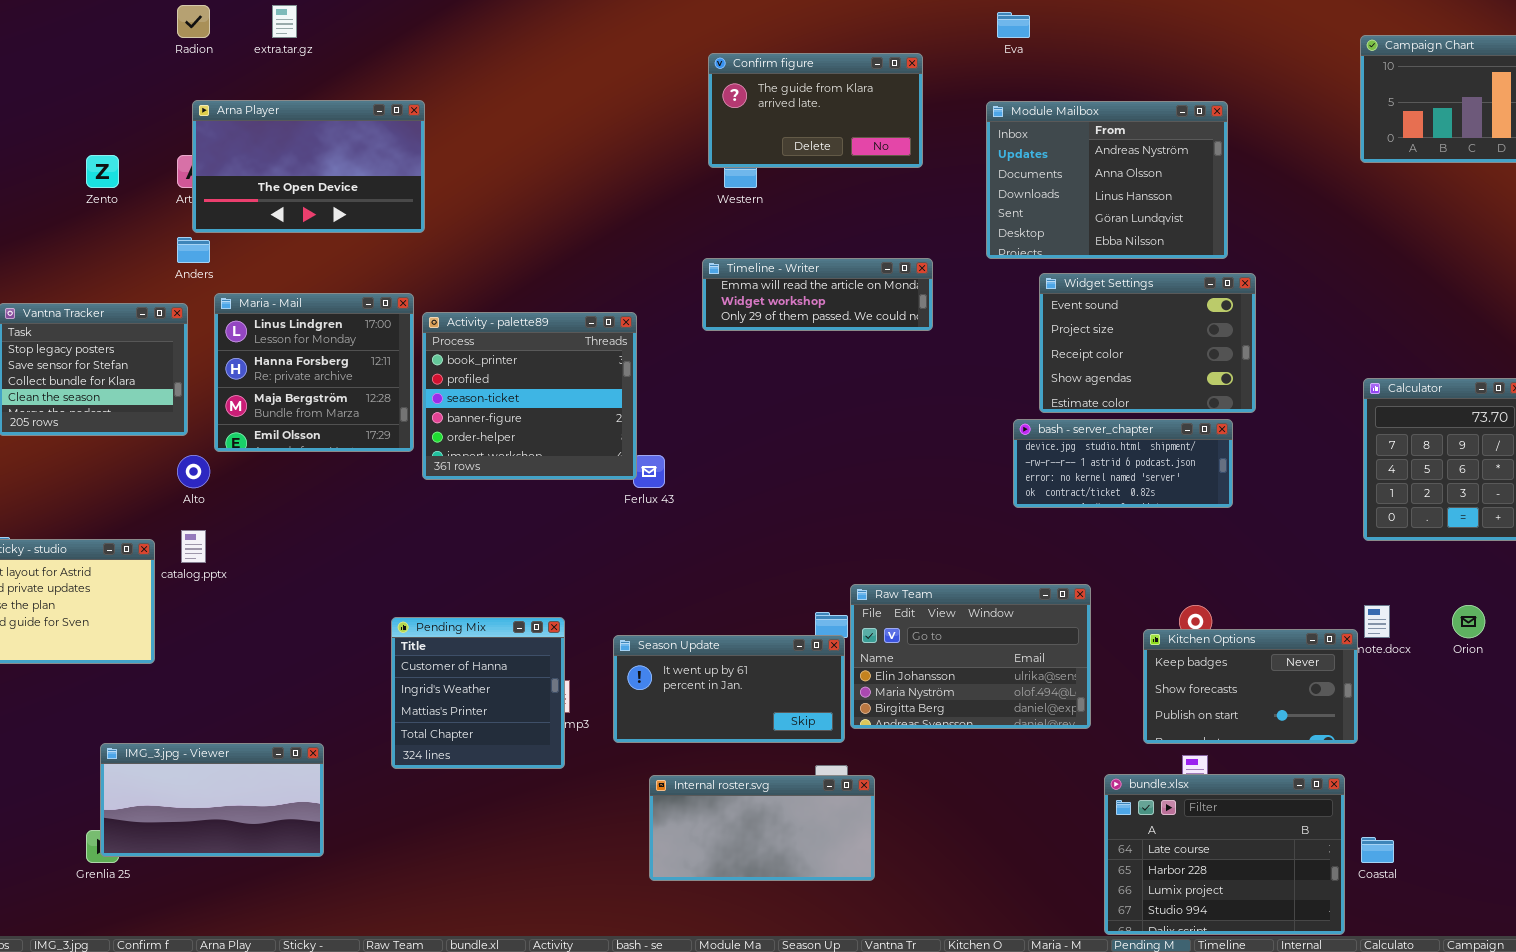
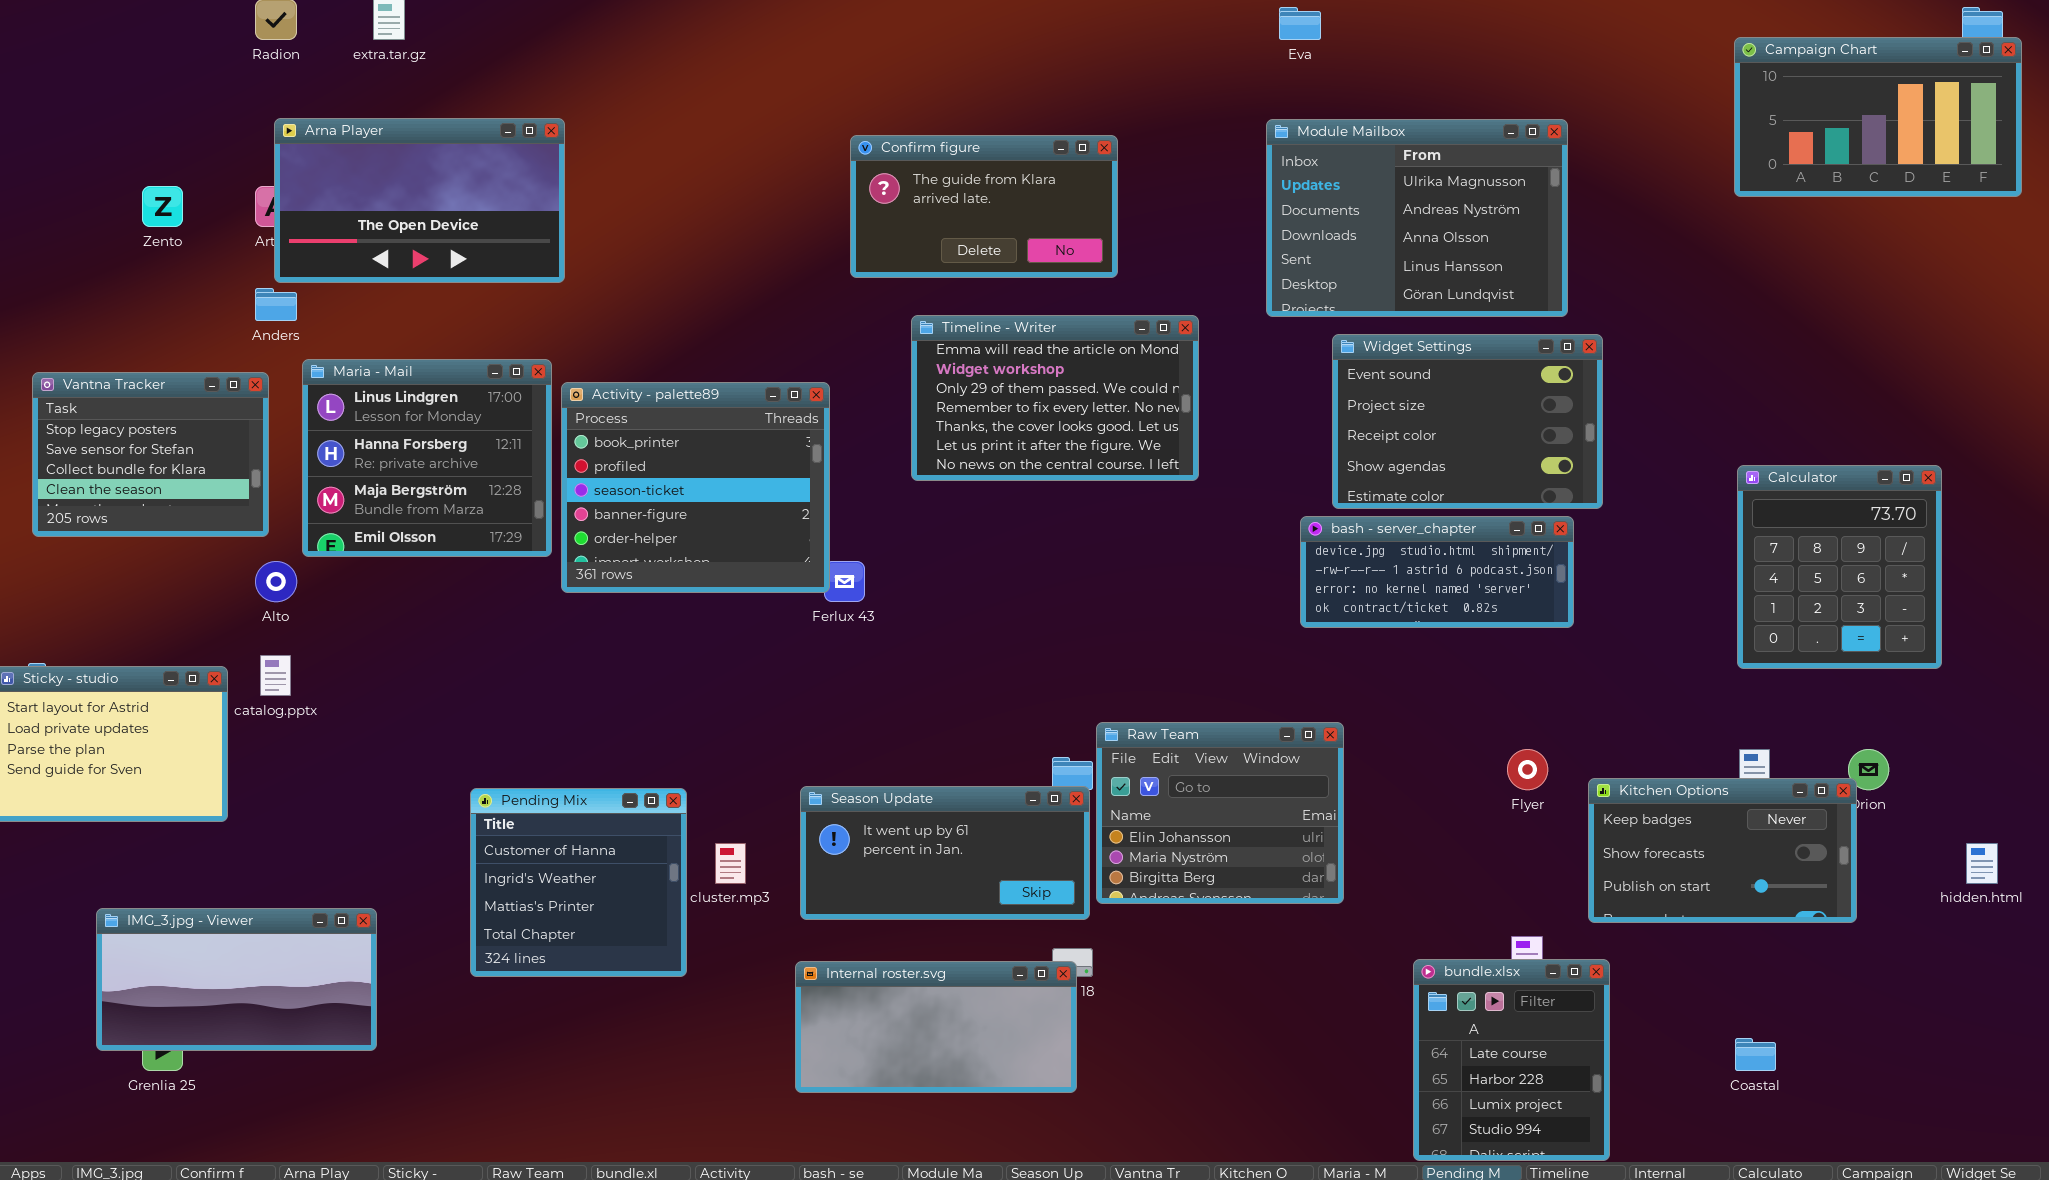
Confirm figure: [708,53,923,168] -> [850,135,1118,278], moved
Module Mailbox: [986,101,1228,259] -> [1266,119,1568,317], scrolled up 1 row
Timeline - Writer: [702,258,933,331] -> [911,315,1199,481], resized
Raw Team: [850,584,1091,729] -> [1096,722,1344,904], resized
Pending Mix: [391,617,565,769] -> [470,788,687,977], moved
Kitchen Options: [1143,629,1358,744] -> [1588,778,1857,923], moved
IMG_3.jpg - Viewer: [100,743,324,857] -> [96,908,377,1051], moved
bundle.xlsx: [1104,774,1345,935] -> [1413,959,1610,1161], resized
Internal roster.svg: [649,775,875,881] -> [795,961,1077,1093], moved

